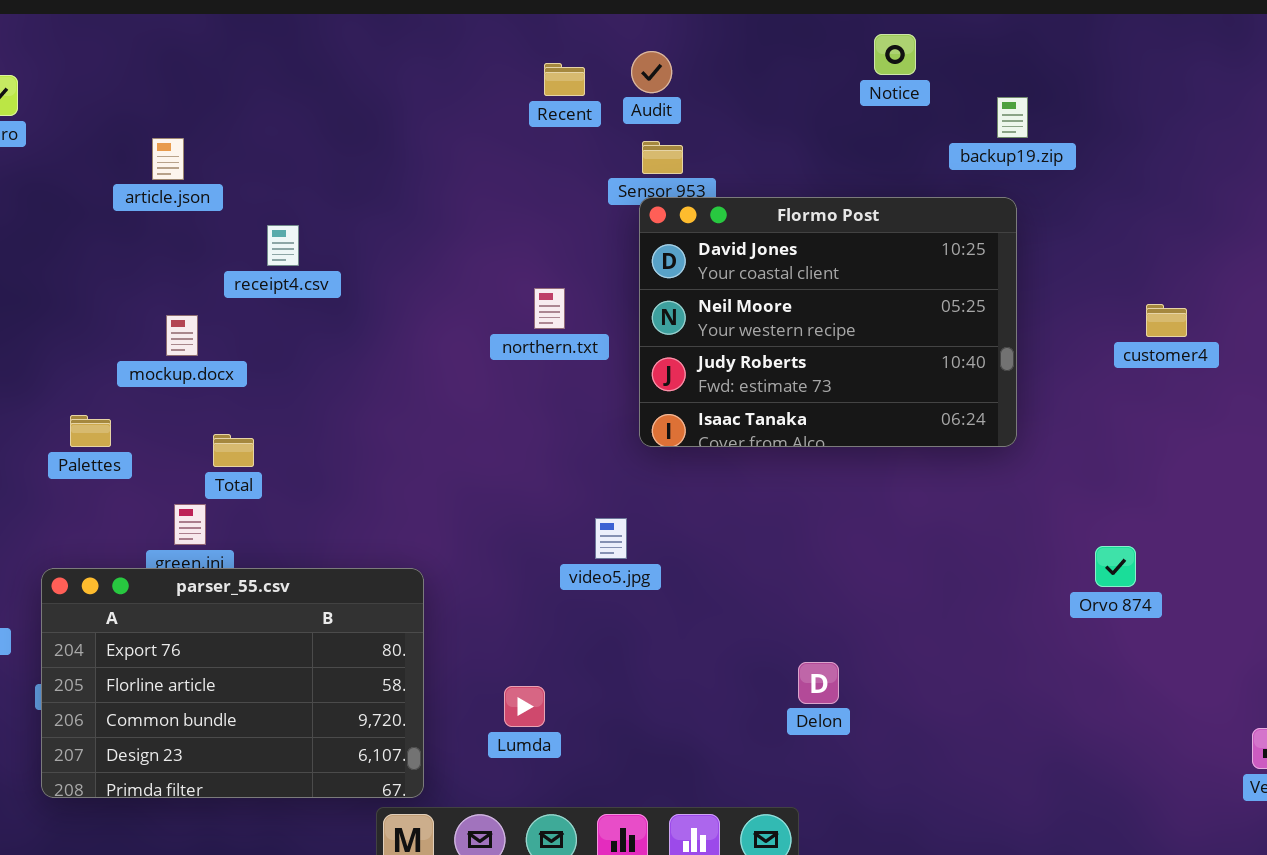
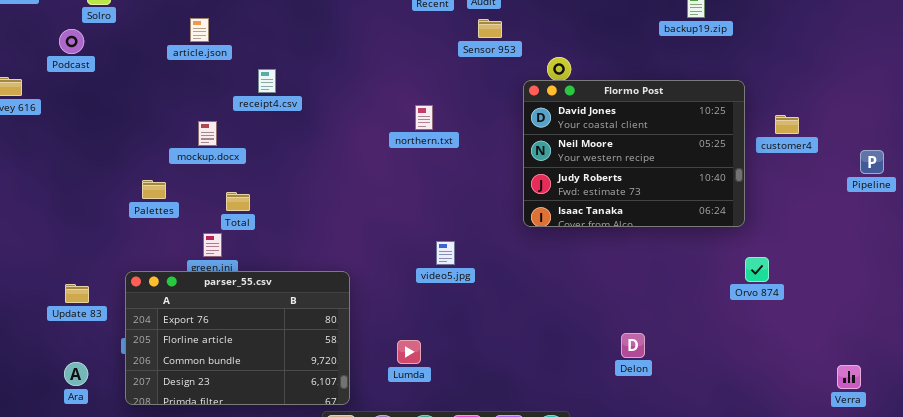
Flormo Post: [639,197,1017,447] -> [523,80,745,227], moved
video5.jpg: [595,518,627,559] -> [436,241,455,265], moved
Delon: [798,662,839,704] -> [621,333,645,358], moved

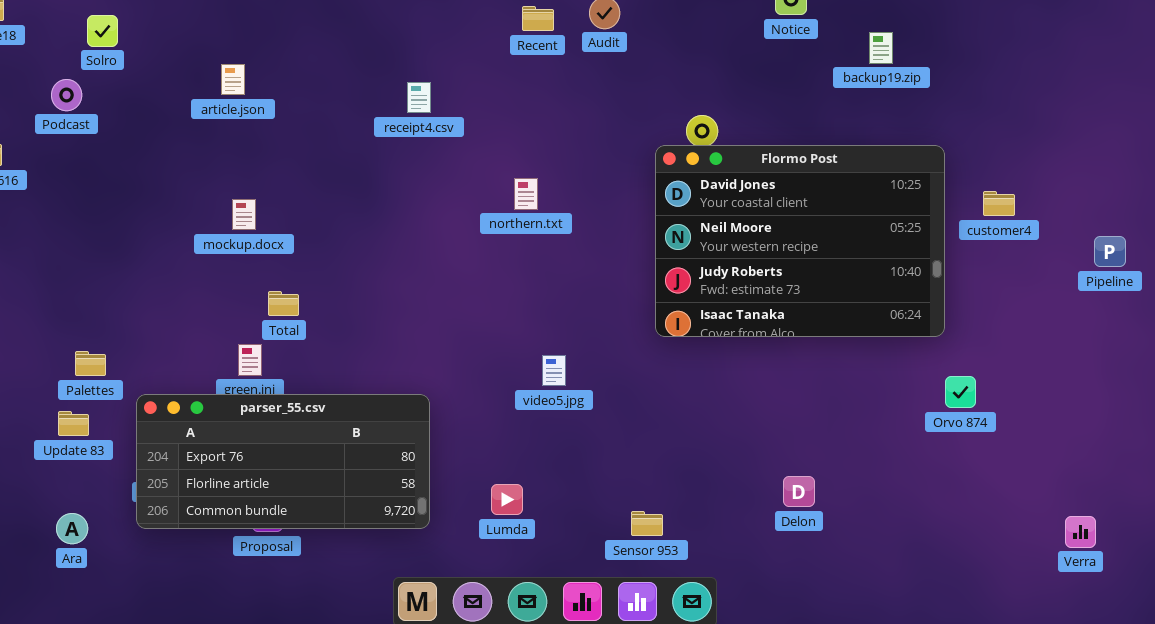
Sensor 953: [478,19,502,38] -> [631,511,663,536], moved
receipt4.csv: [258,69,276,93] -> [407,82,431,113], moved
Palettes: [142,180,166,199] -> [75,351,106,376], moved
parser_55.csv: [125,271,350,405] -> [136,394,430,529], resized

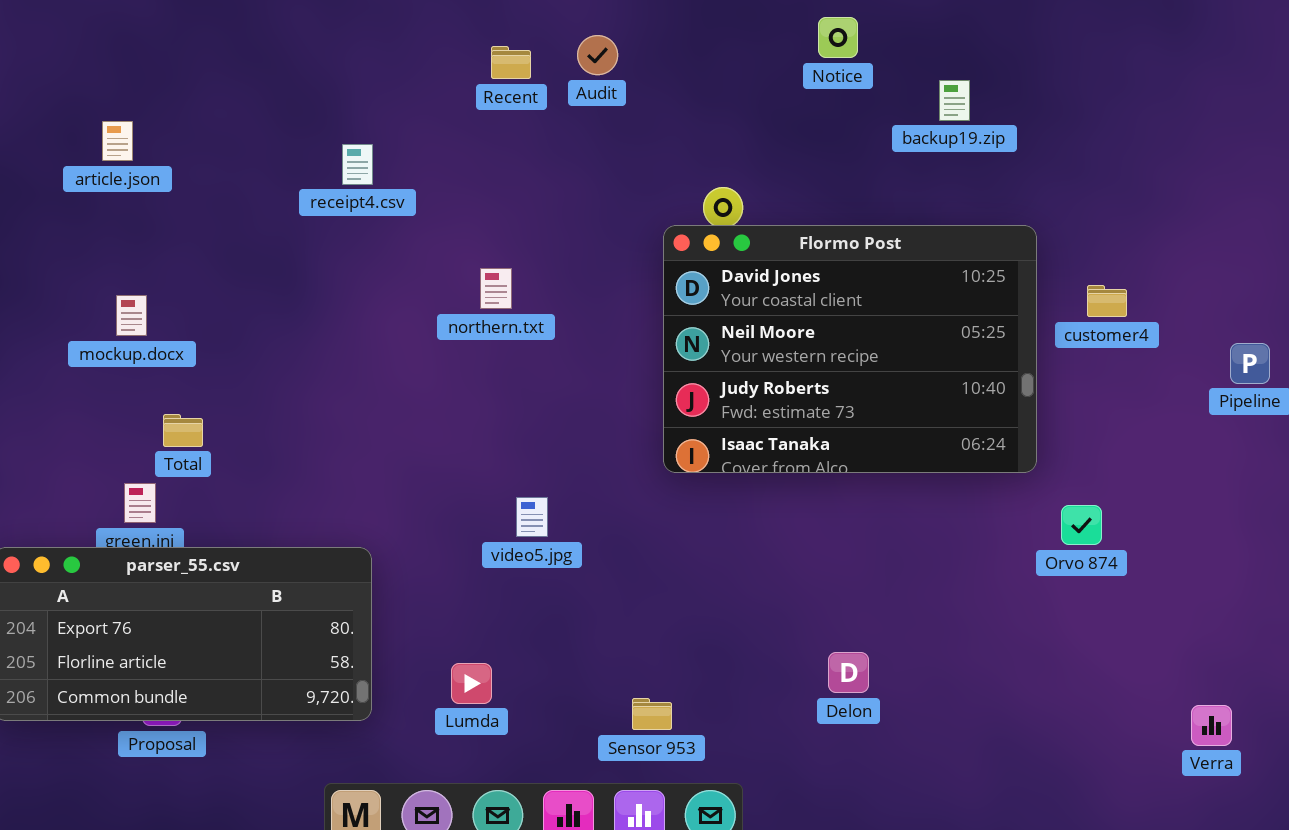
Orvo 874: [945,376,976,408] -> [1061,505,1102,545], moved

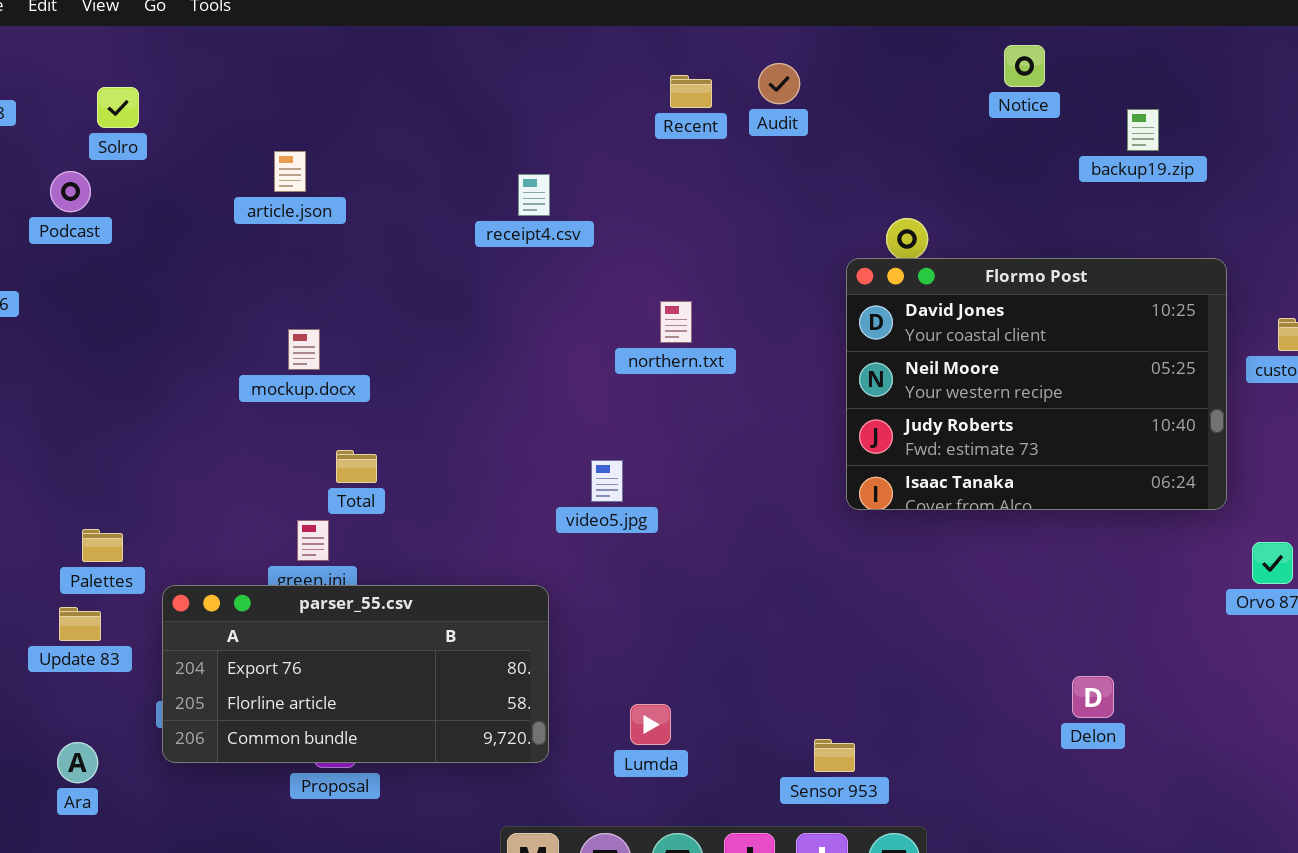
video5.jpg: [516,497,548,537] -> [591,460,623,502], moved
Delon: [828,652,869,693] -> [1072,676,1114,718], moved

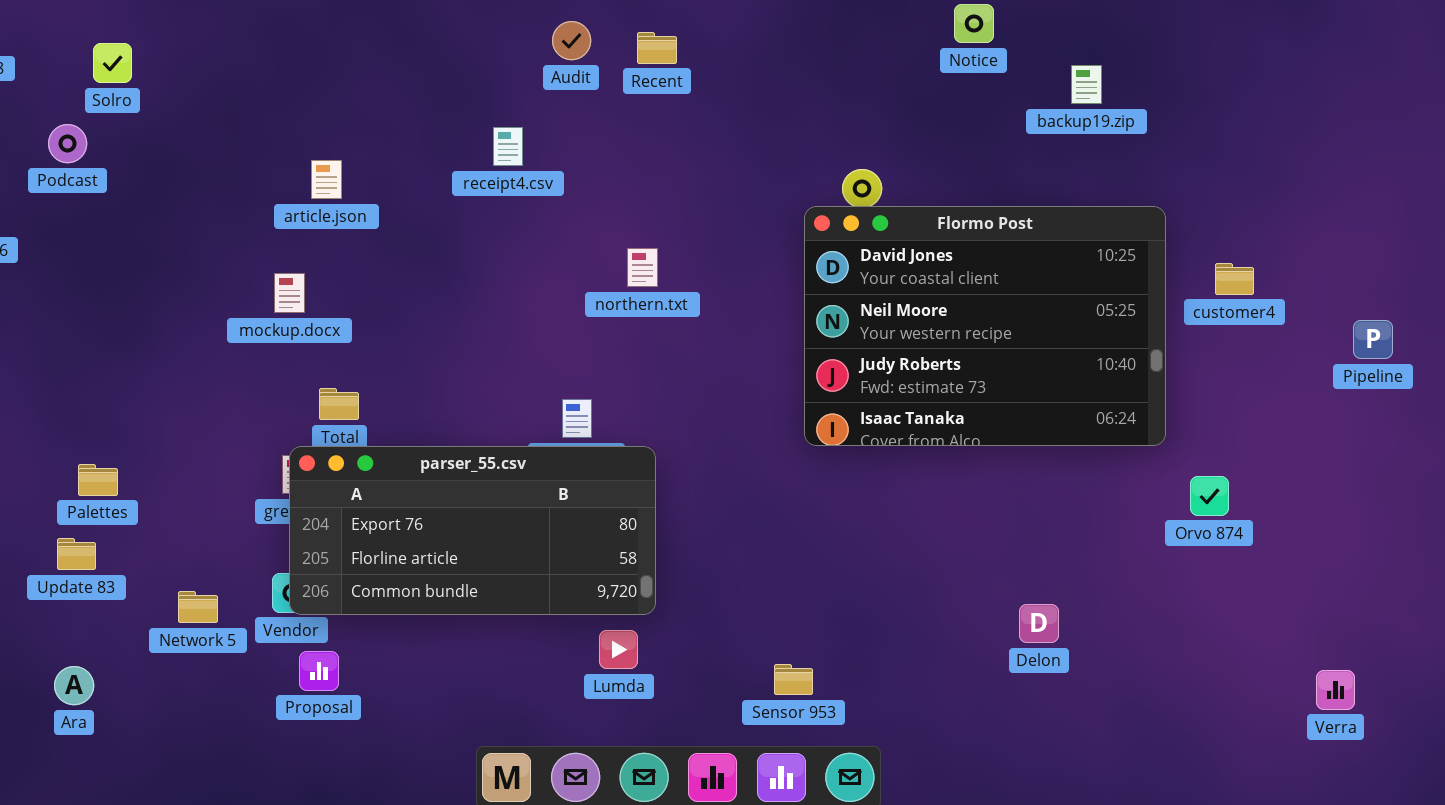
Audit: [758,63,800,104] -> [552,21,591,60], moved
article.json: [274,151,306,192] -> [311,160,342,199], moved
parser_55.csv: [162,585,549,763] -> [289,446,656,615], moved

